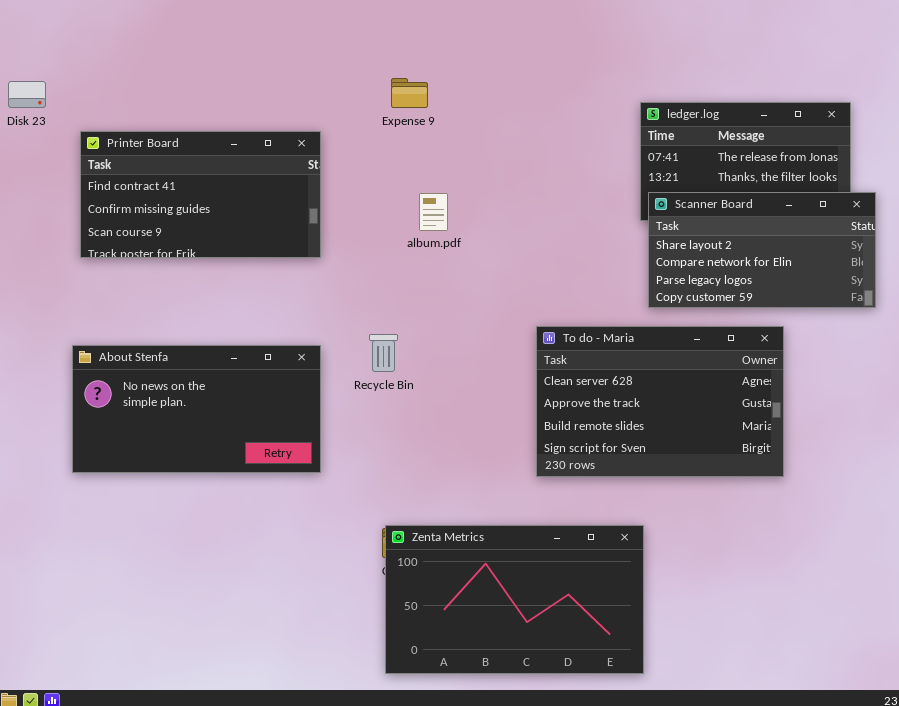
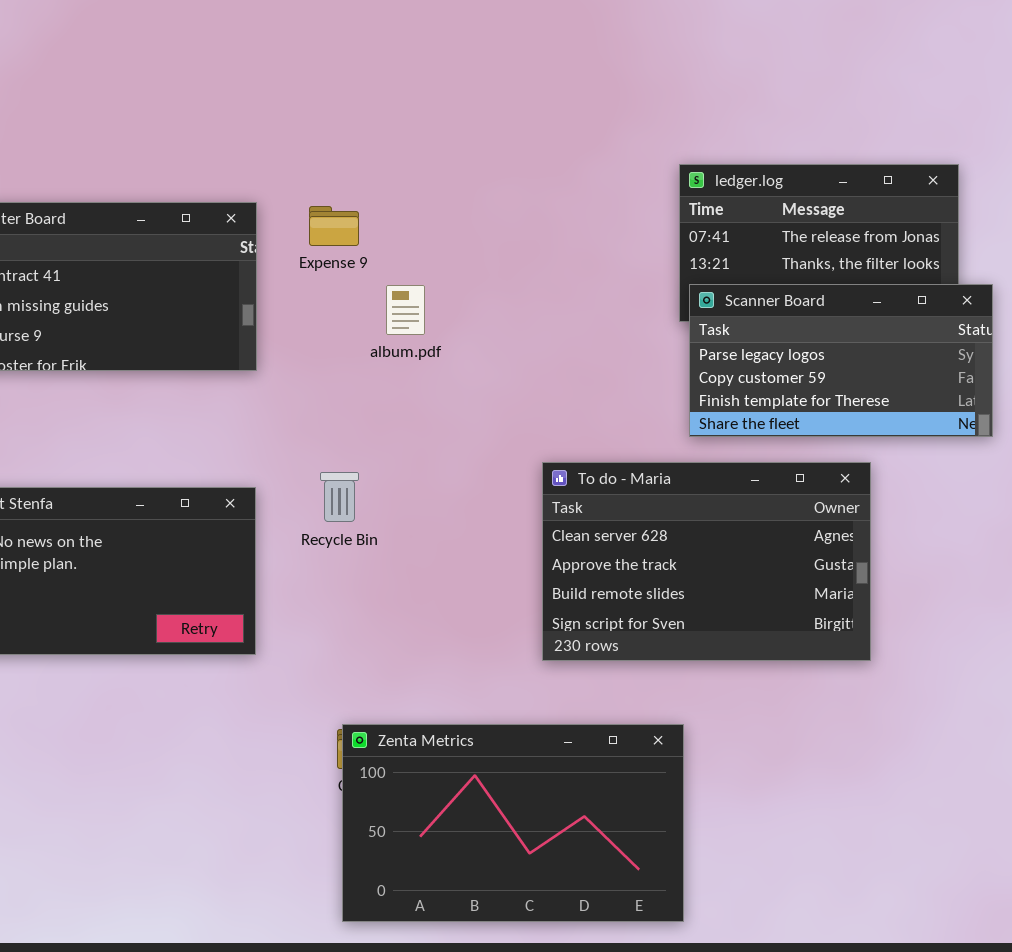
Expense 9: [391,78,428,108] -> [309,206,359,246], moved
Scanner Board: [648,192,876,308] -> [689,284,993,437], scrolled down 2 rows

